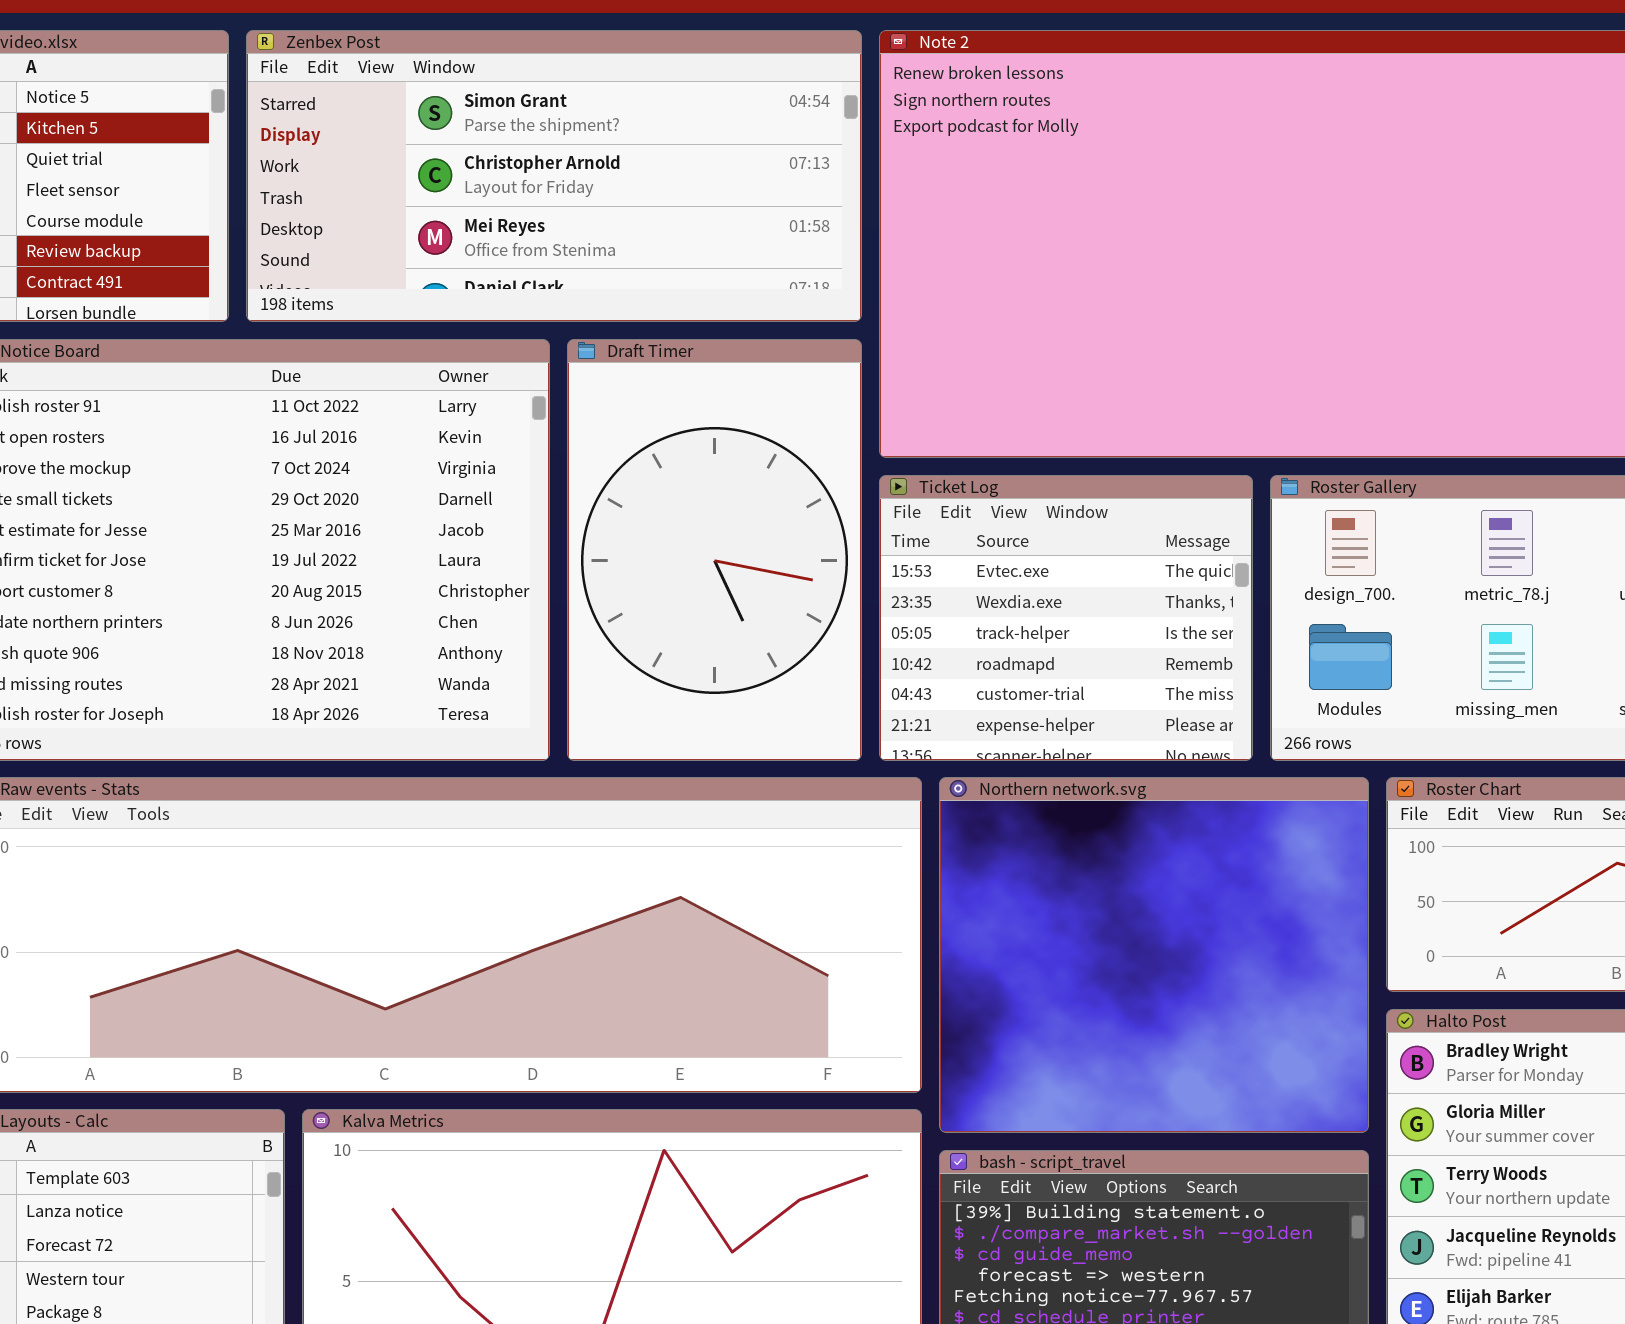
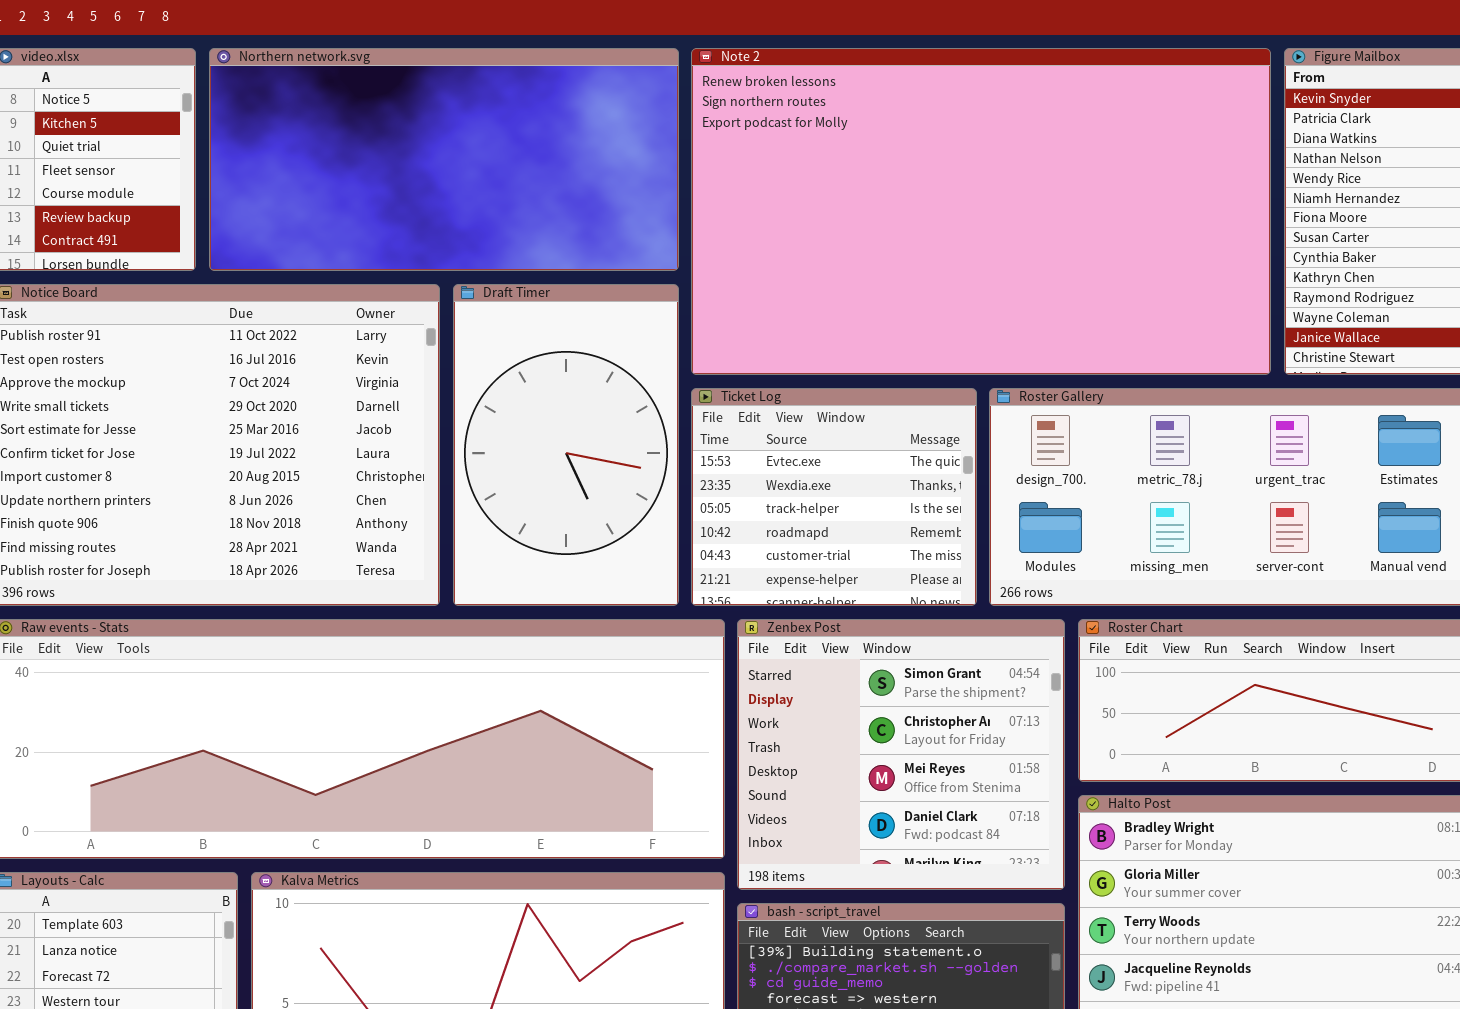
Zenbex Post: [246,30,862,322] -> [737,619,1065,890], moved, resized
Northern network.svg: [939,777,1369,1133] -> [209,48,679,271], moved, resized

